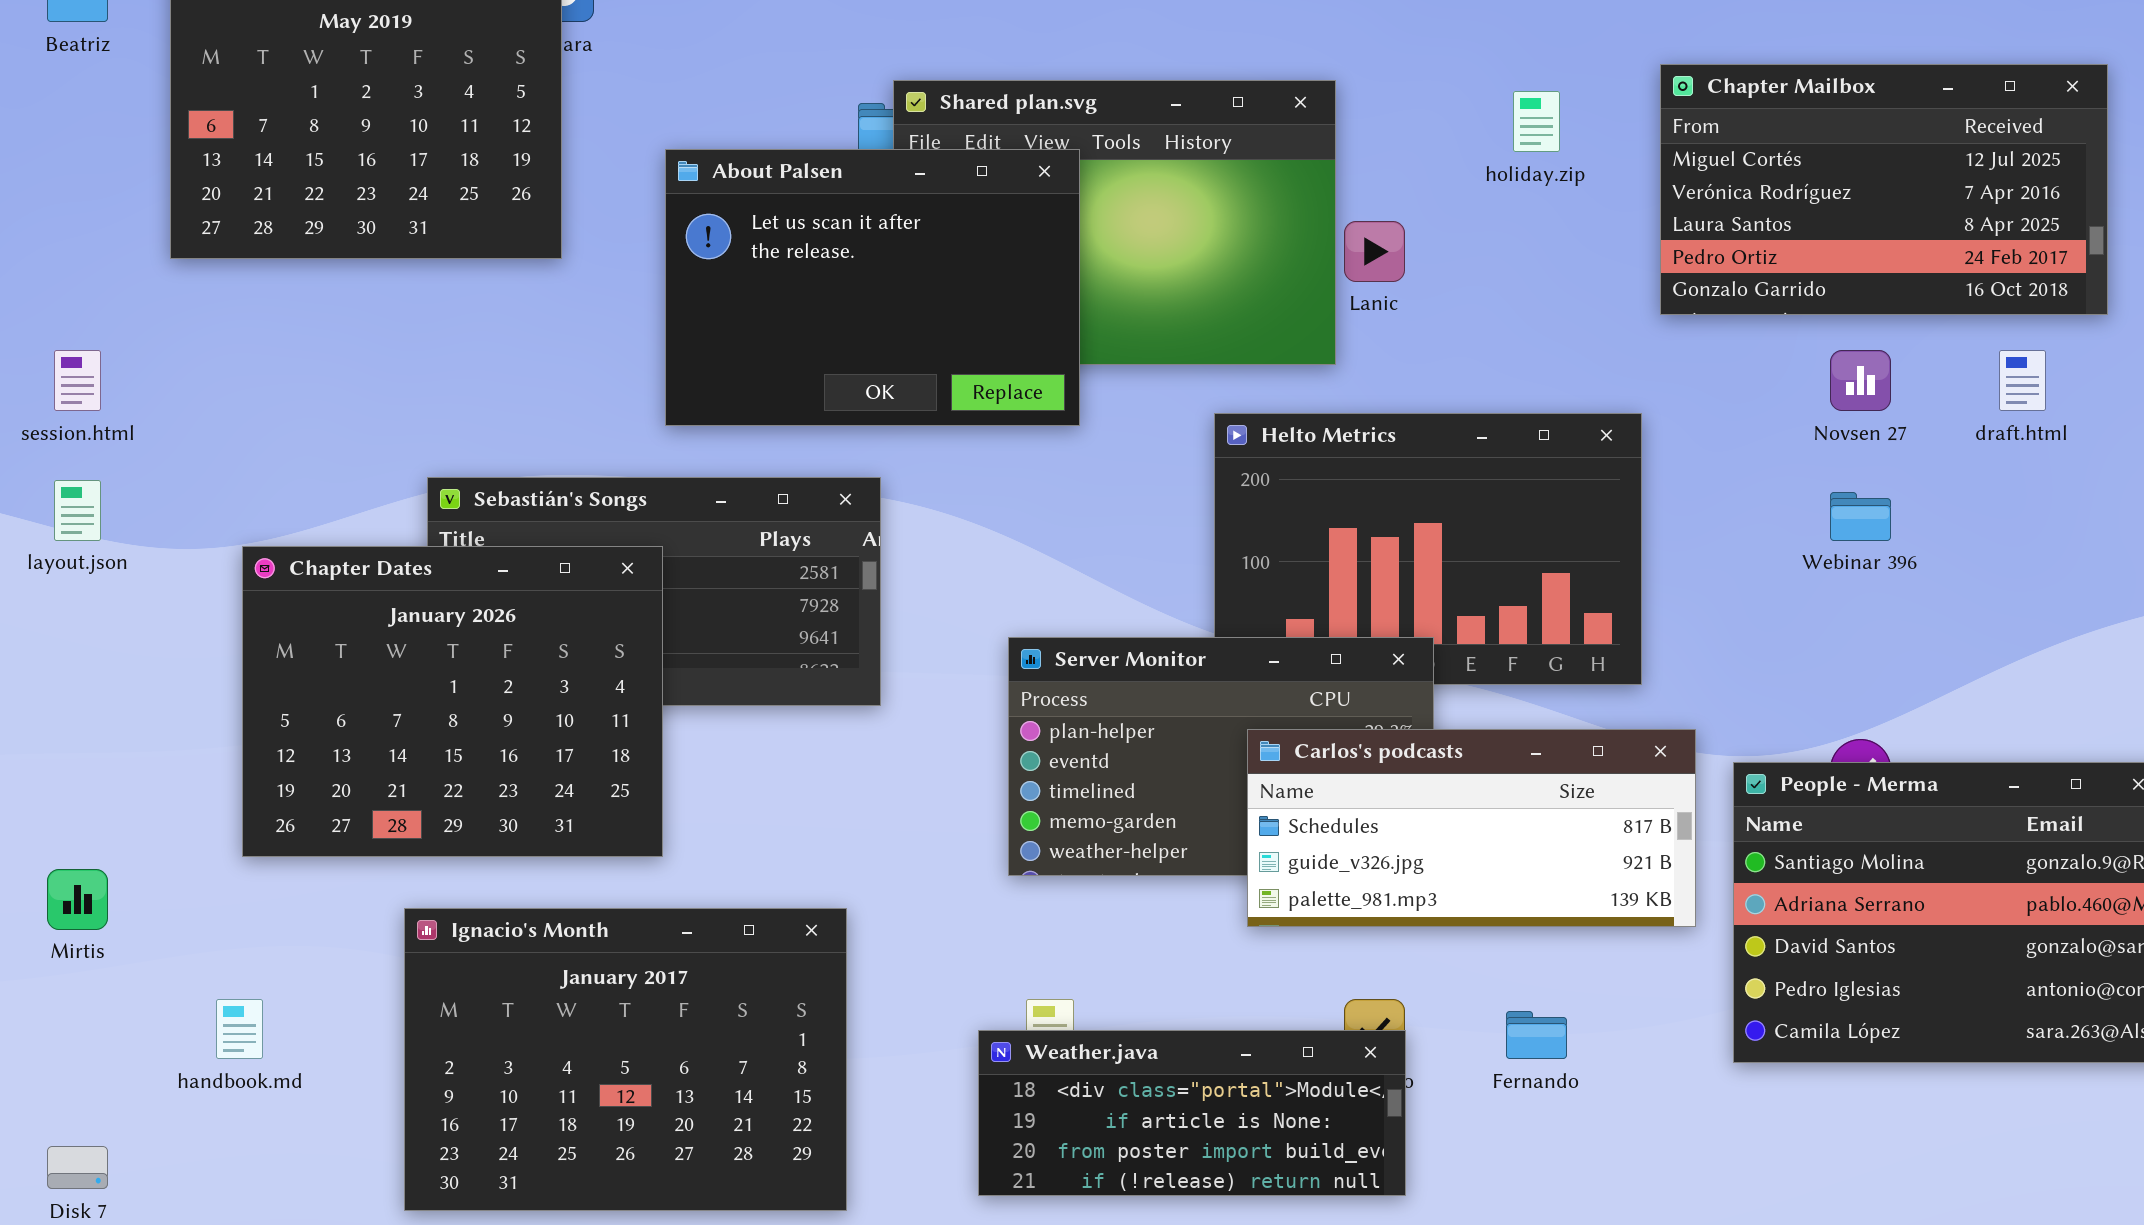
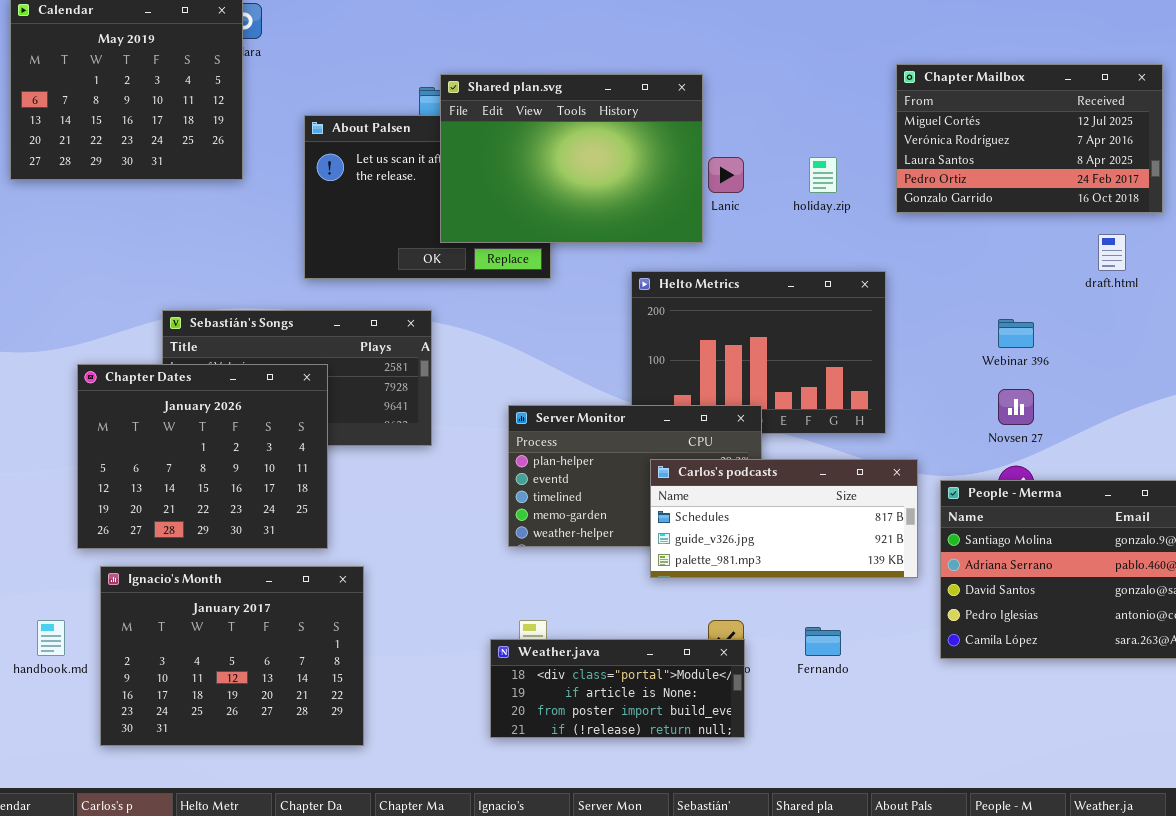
Shared plan.svg: [893,80,1336,365] -> [440,74,703,243], raised
holiday.zip: [1513,91,1560,152] -> [809,157,837,193], moved
Novsen 27: [1830,350,1891,411] -> [998,389,1034,425], moved
Chapter Dates: [242,546,663,857] -> [77,364,328,549], moved
Ignacio's Month: [404,908,847,1211] -> [100,566,364,746], moved

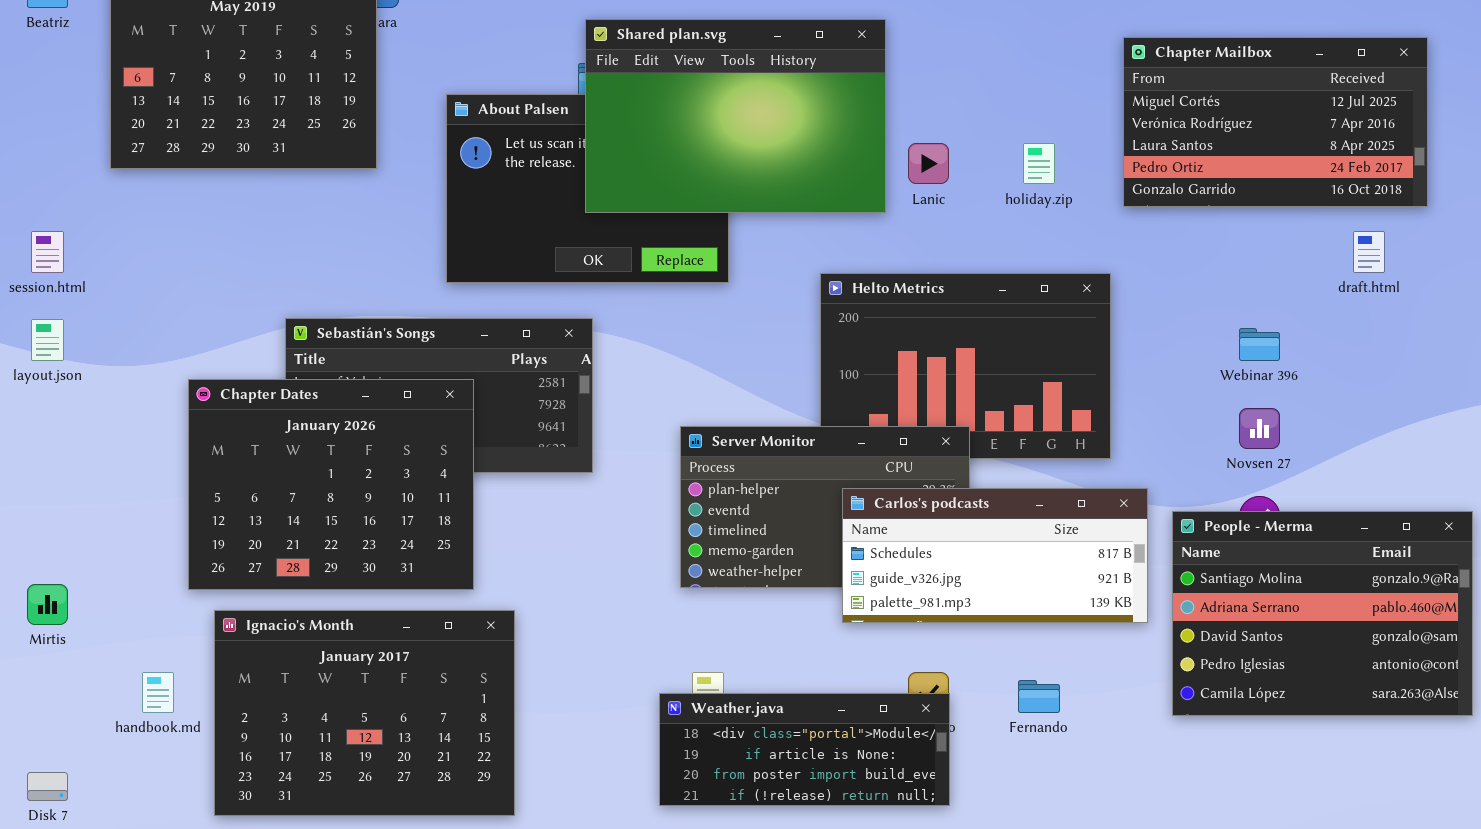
Shared plan.svg: [440,74,703,243] -> [585,19,886,213], moved

